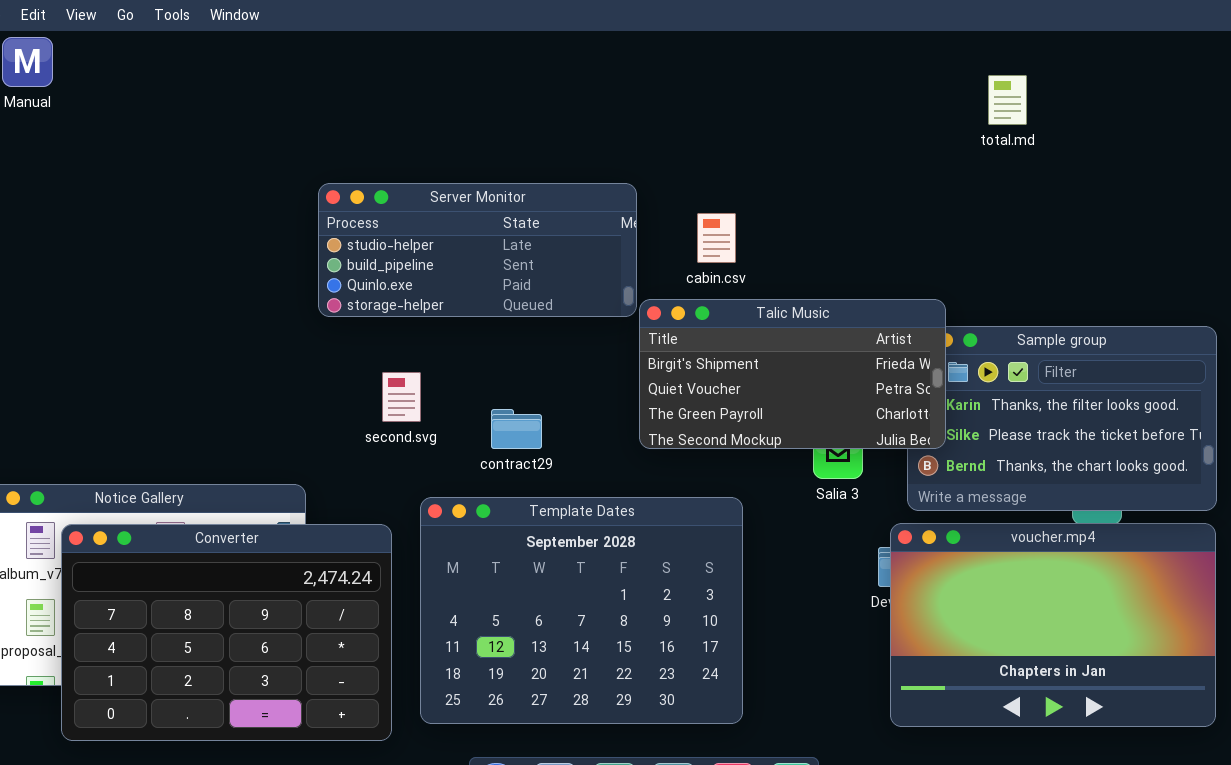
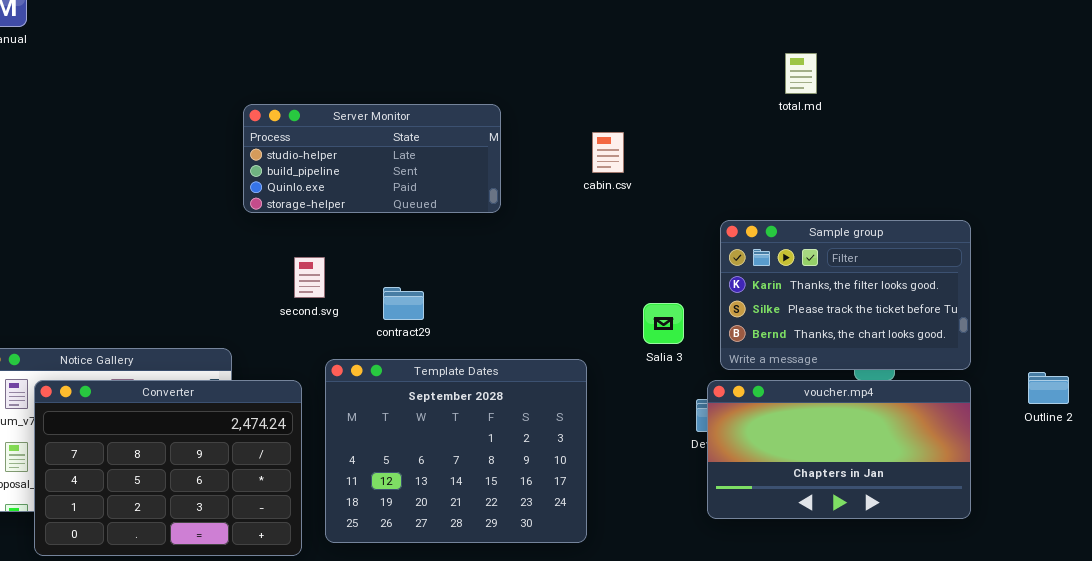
total.md: [988,75,1027,125] -> [785,53,817,94], moved
cabin.csv: [697,213,736,263] -> [592,132,624,173], moved
Talic Music: [639,299,946,449] -> none, closed
voucher.mp4: [890,523,1216,727] -> [707,380,971,519], resized

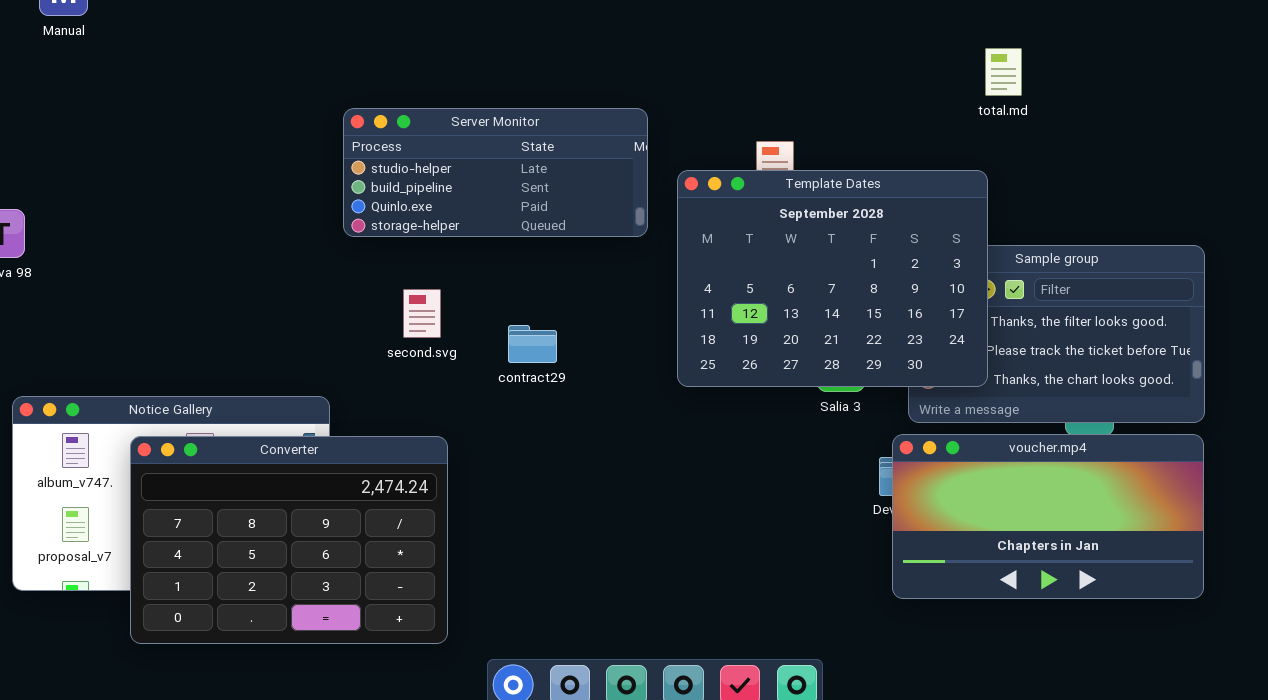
Template Dates: [325,359,587,543] -> [677,170,988,387], moved
Converter: [34,380,302,556] -> [130,436,448,644], moved

